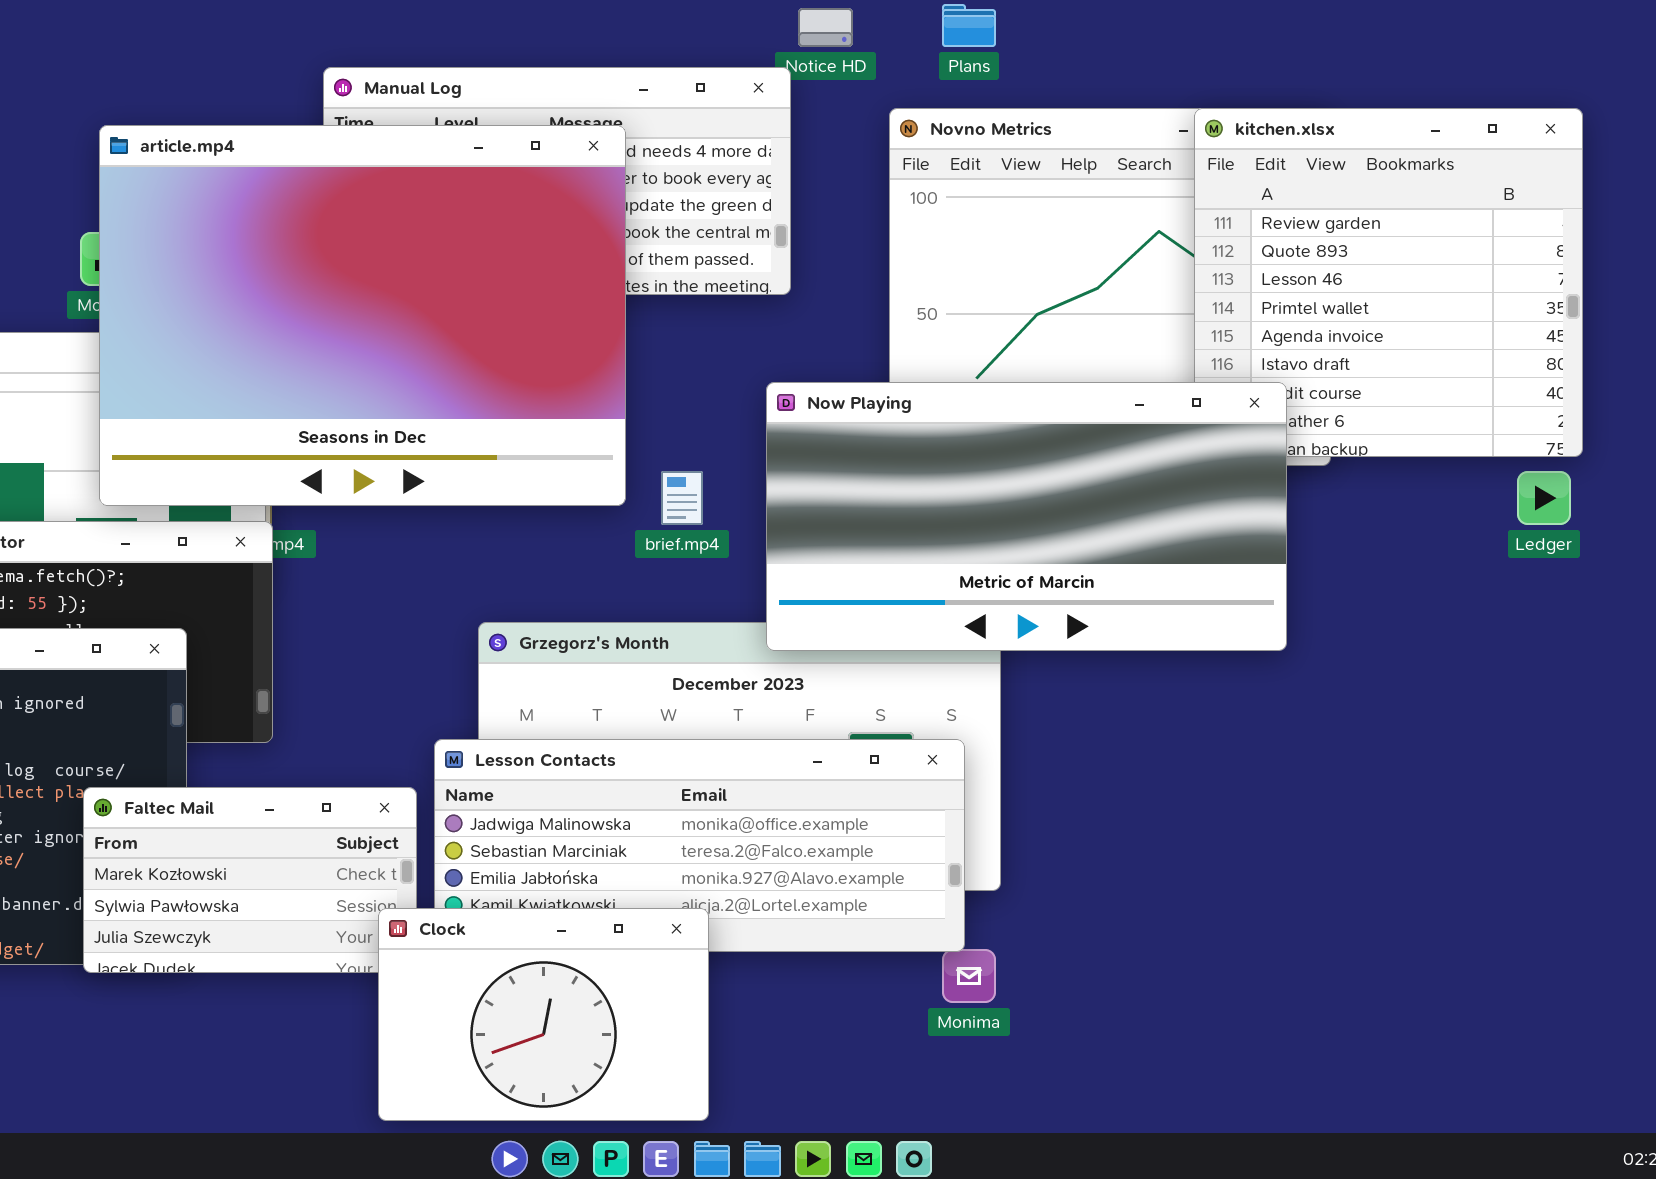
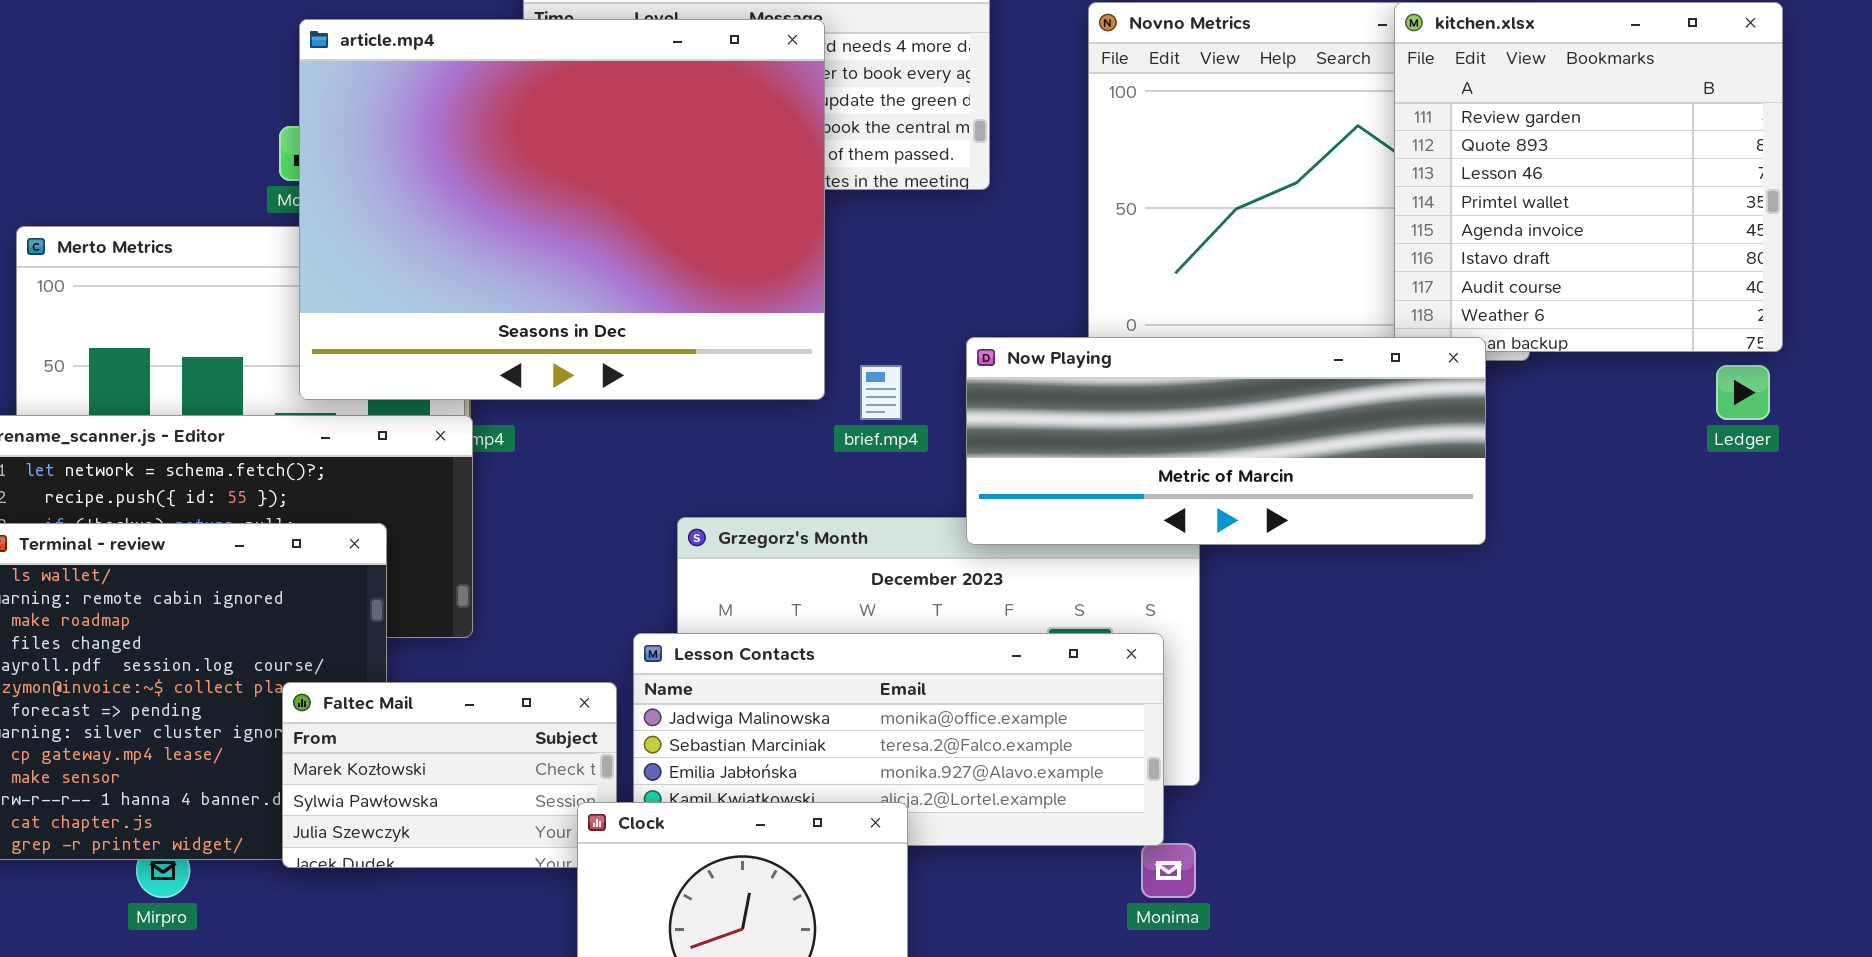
Now Playing: [766,382,1287,651] -> [966,337,1486,545], resized

